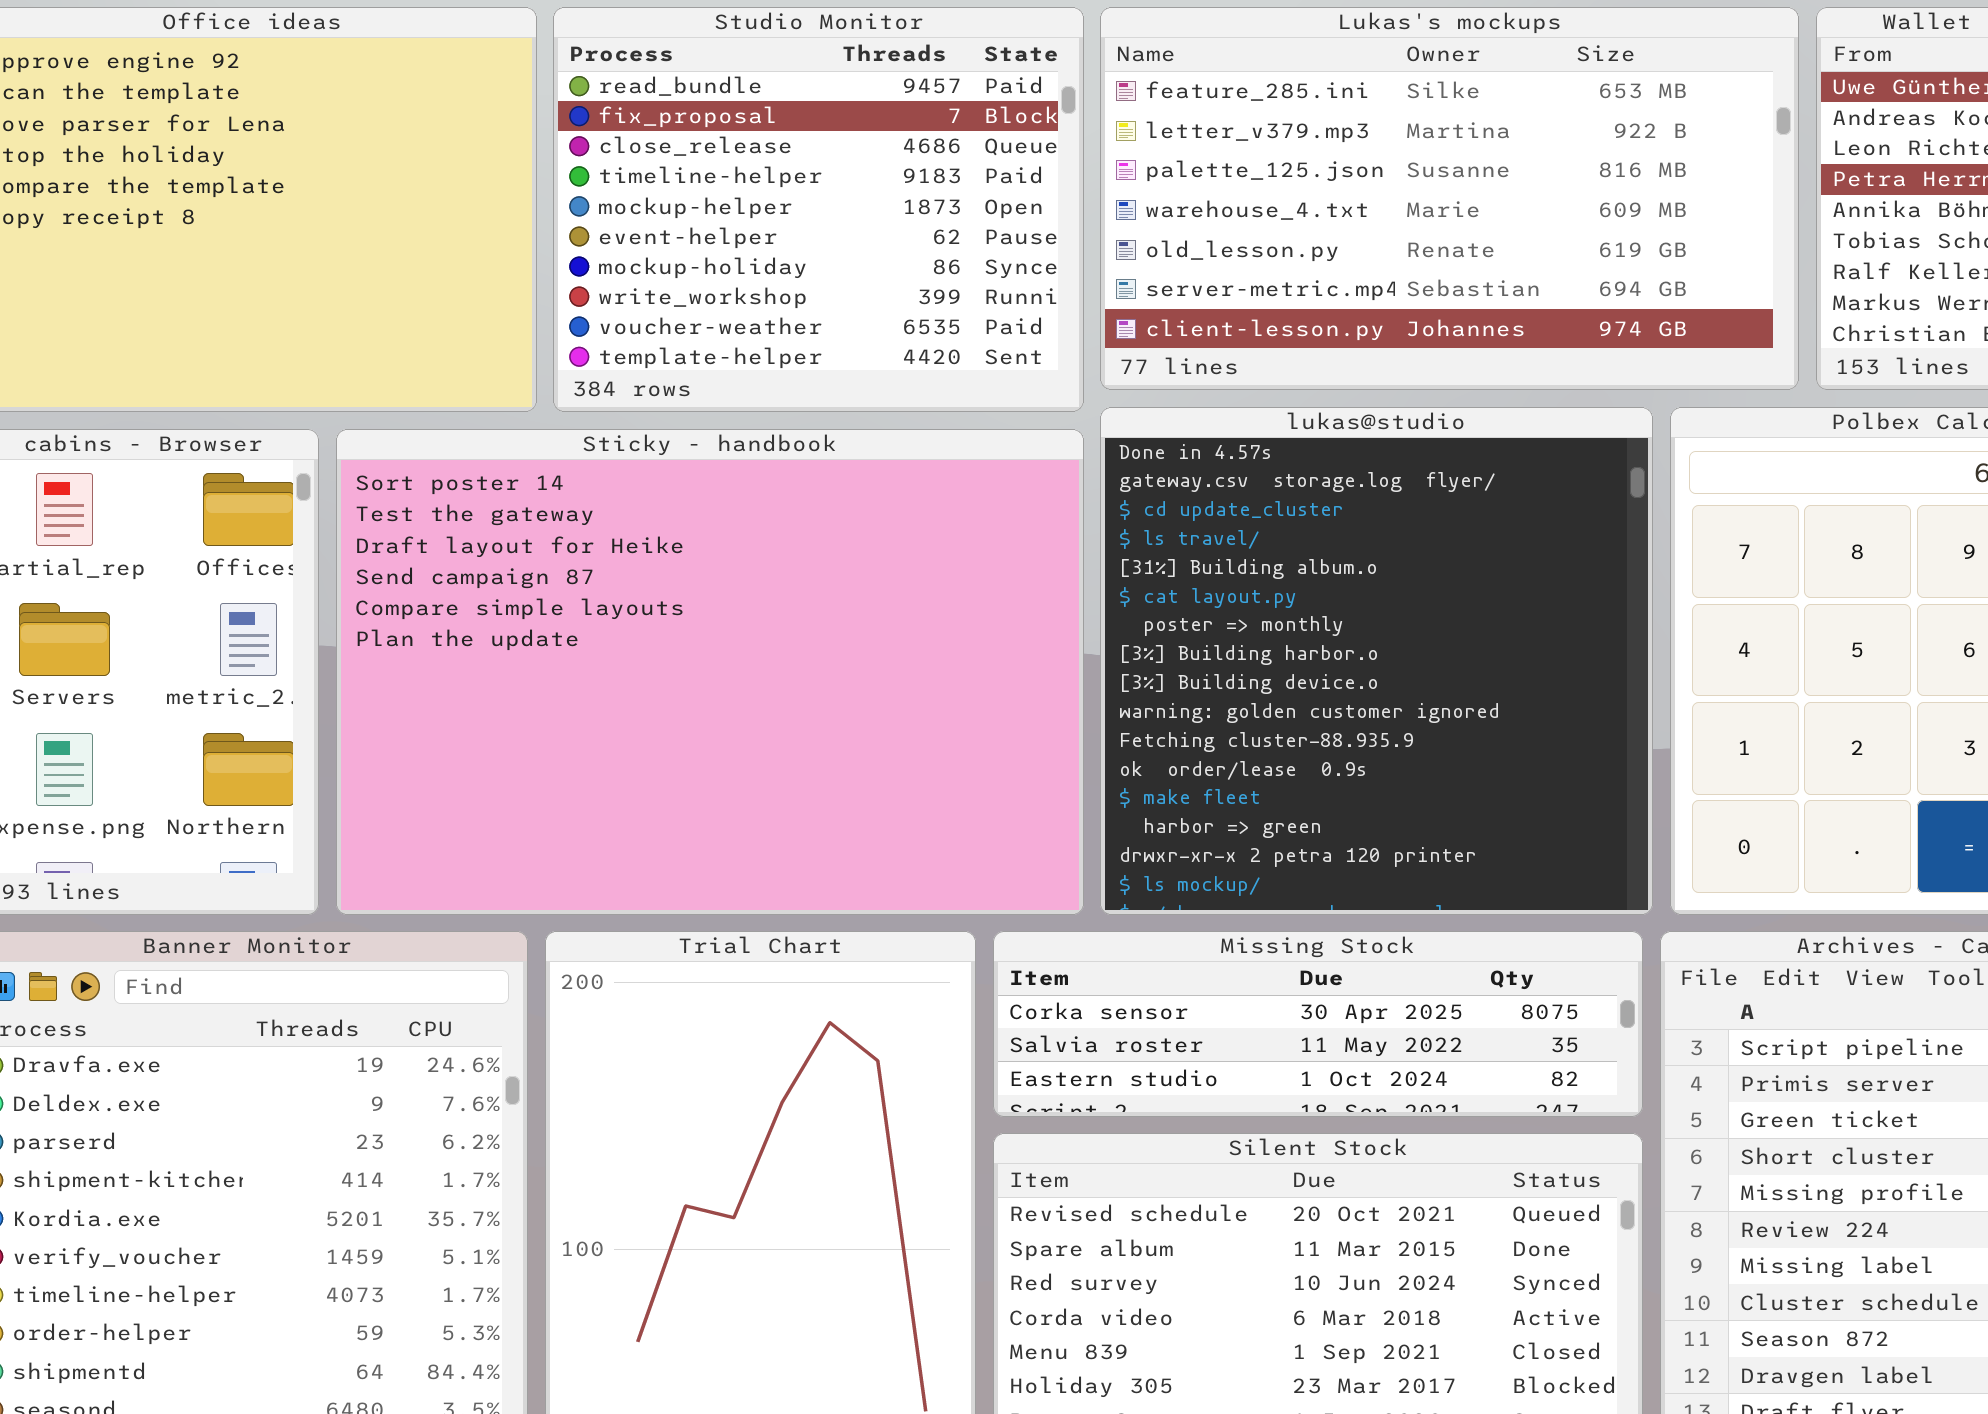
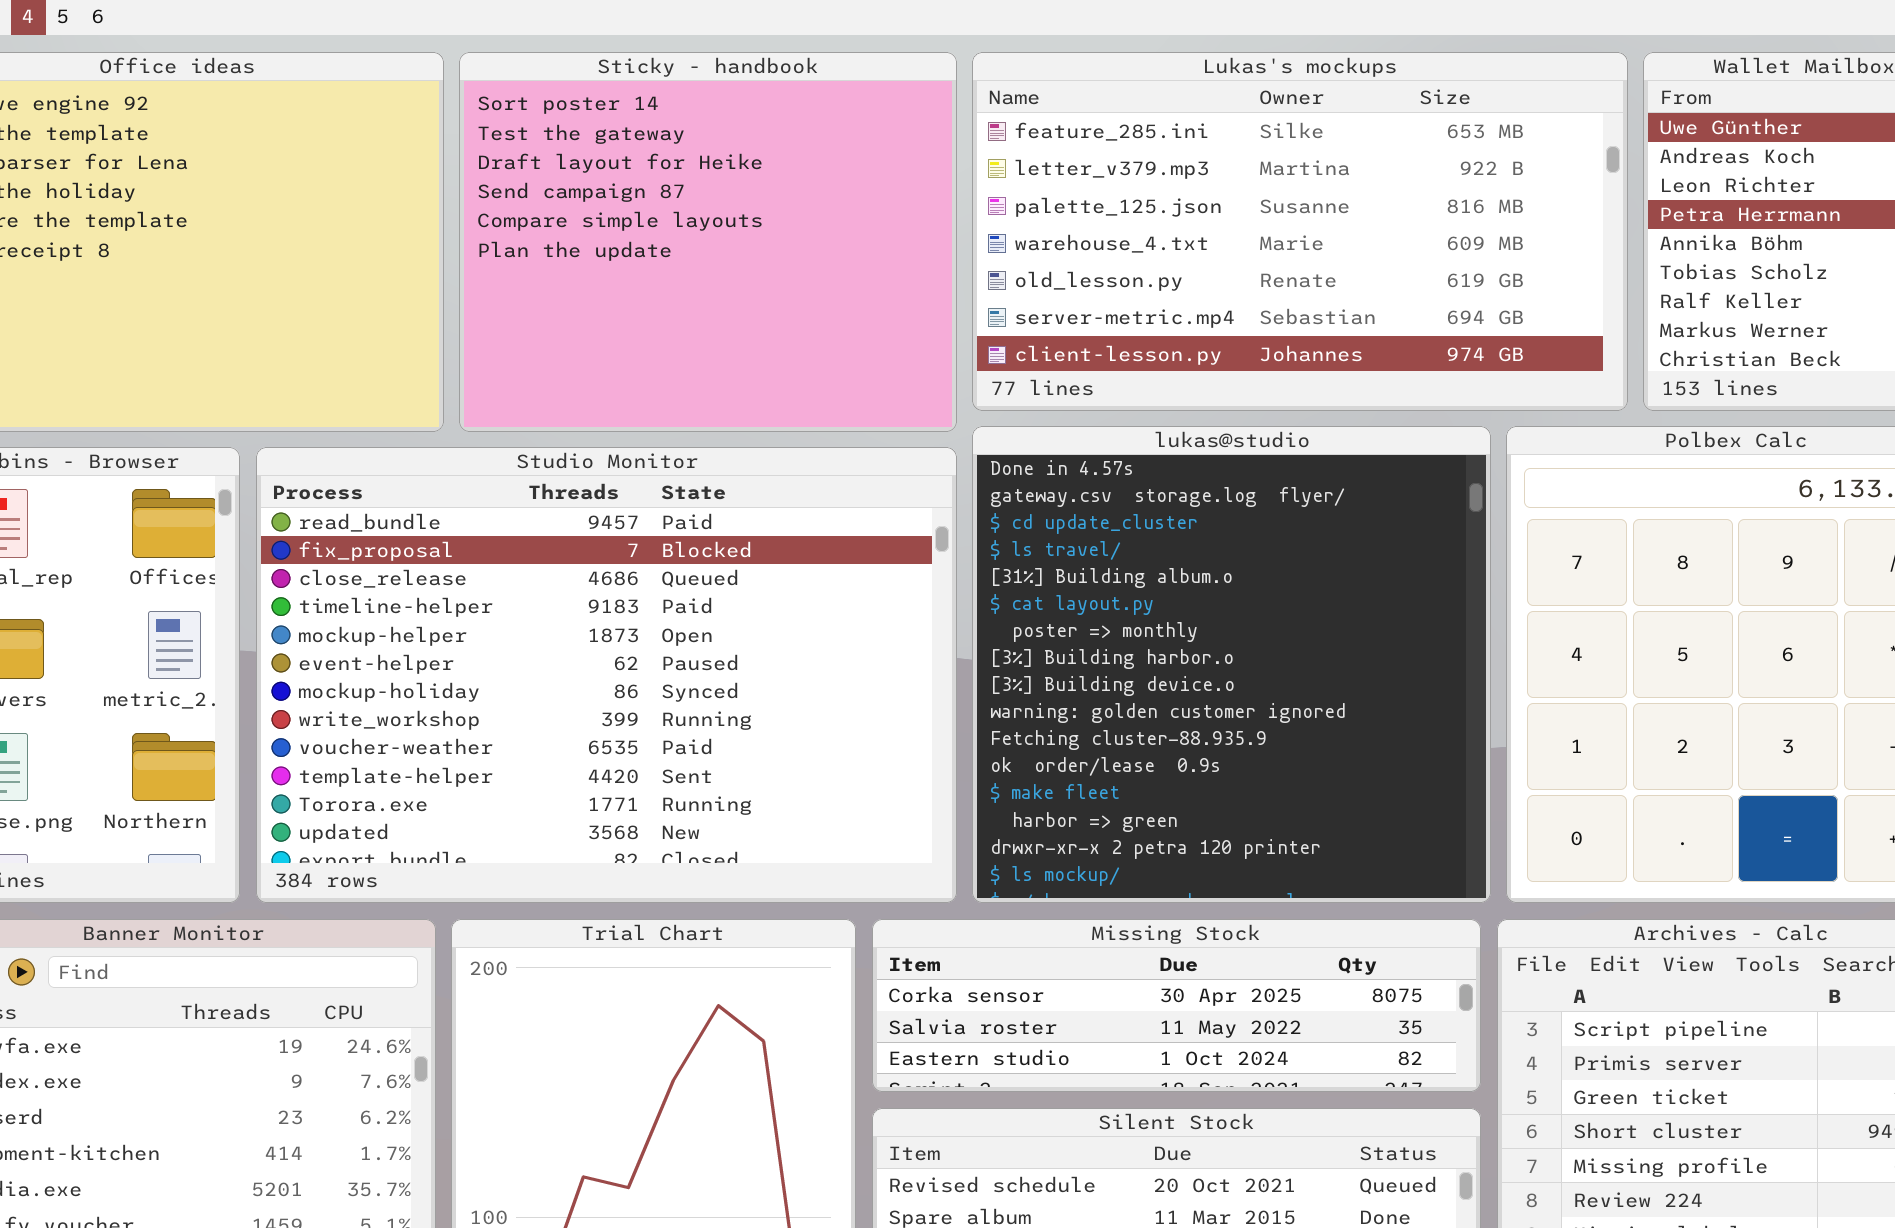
Studio Monitor: [553,7,1084,412] -> [256,447,957,903], moved, resized
Sticky - handbook: [336,429,1084,915] -> [459,52,957,432], moved, resized

